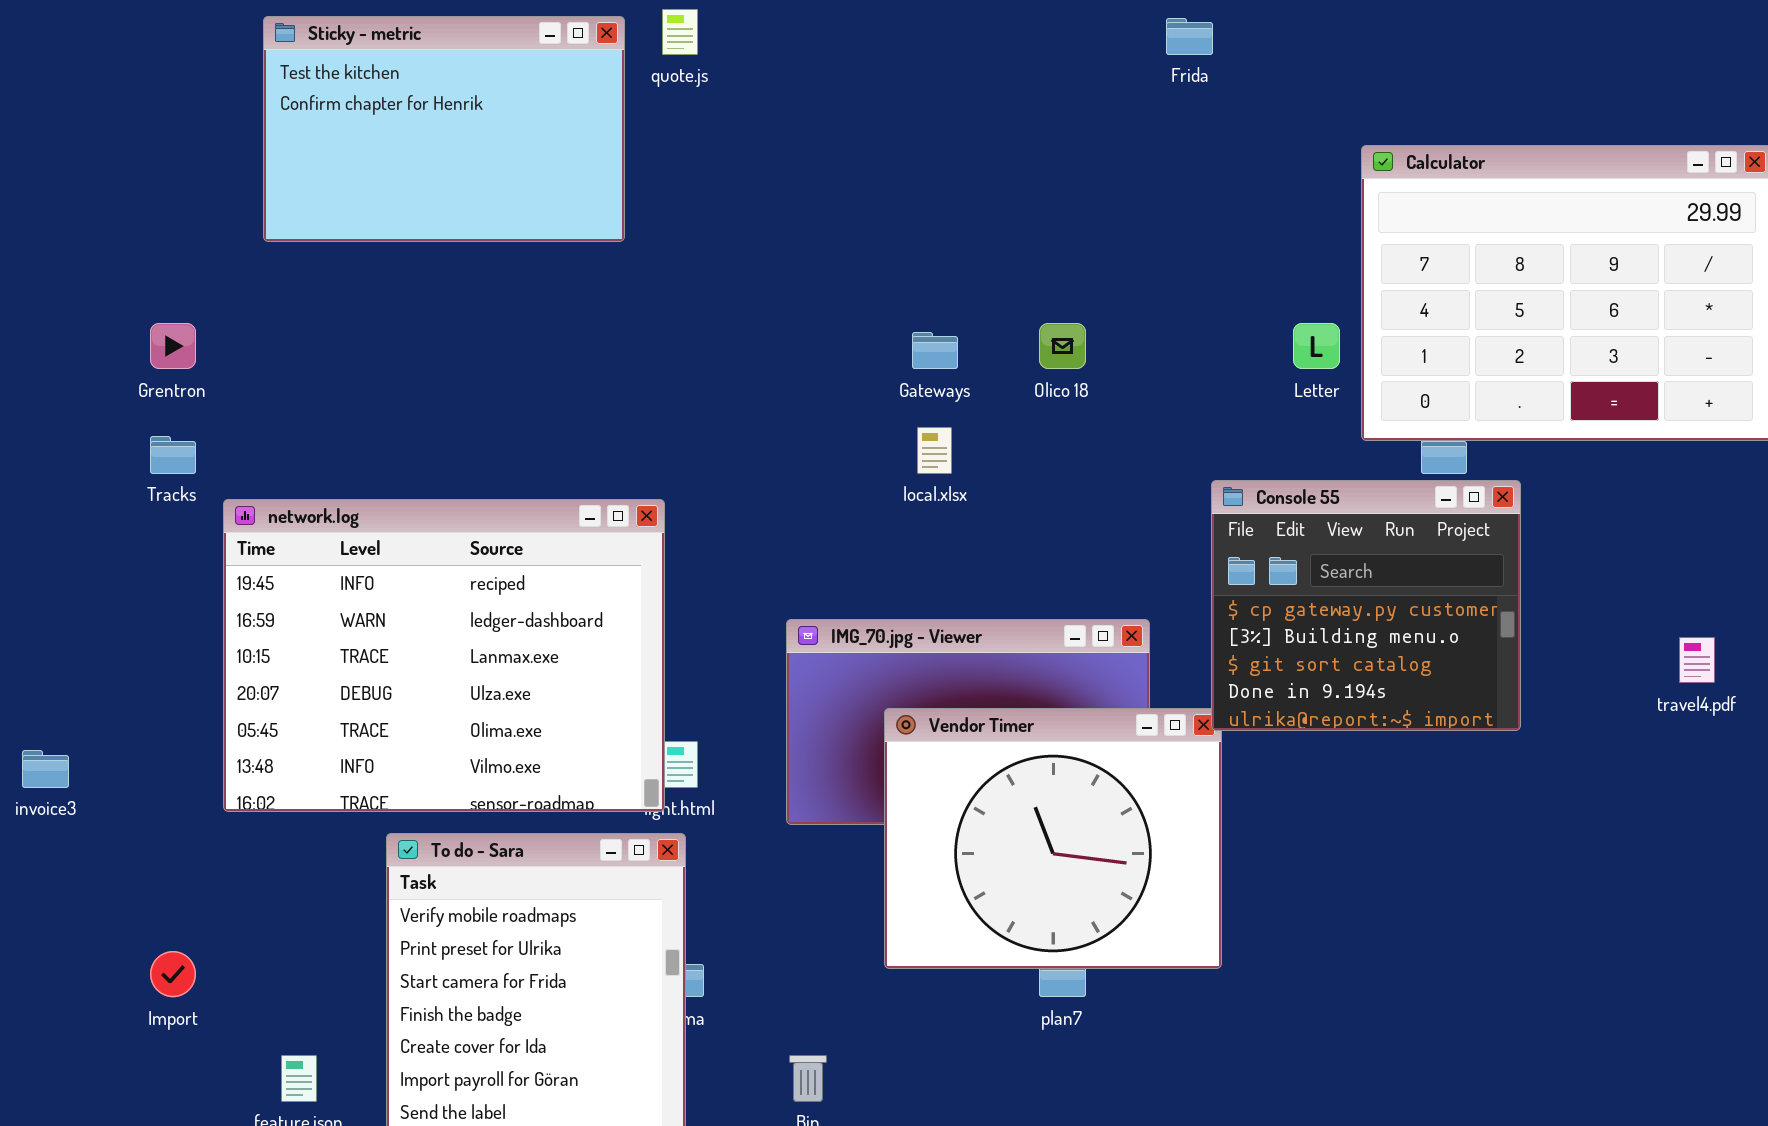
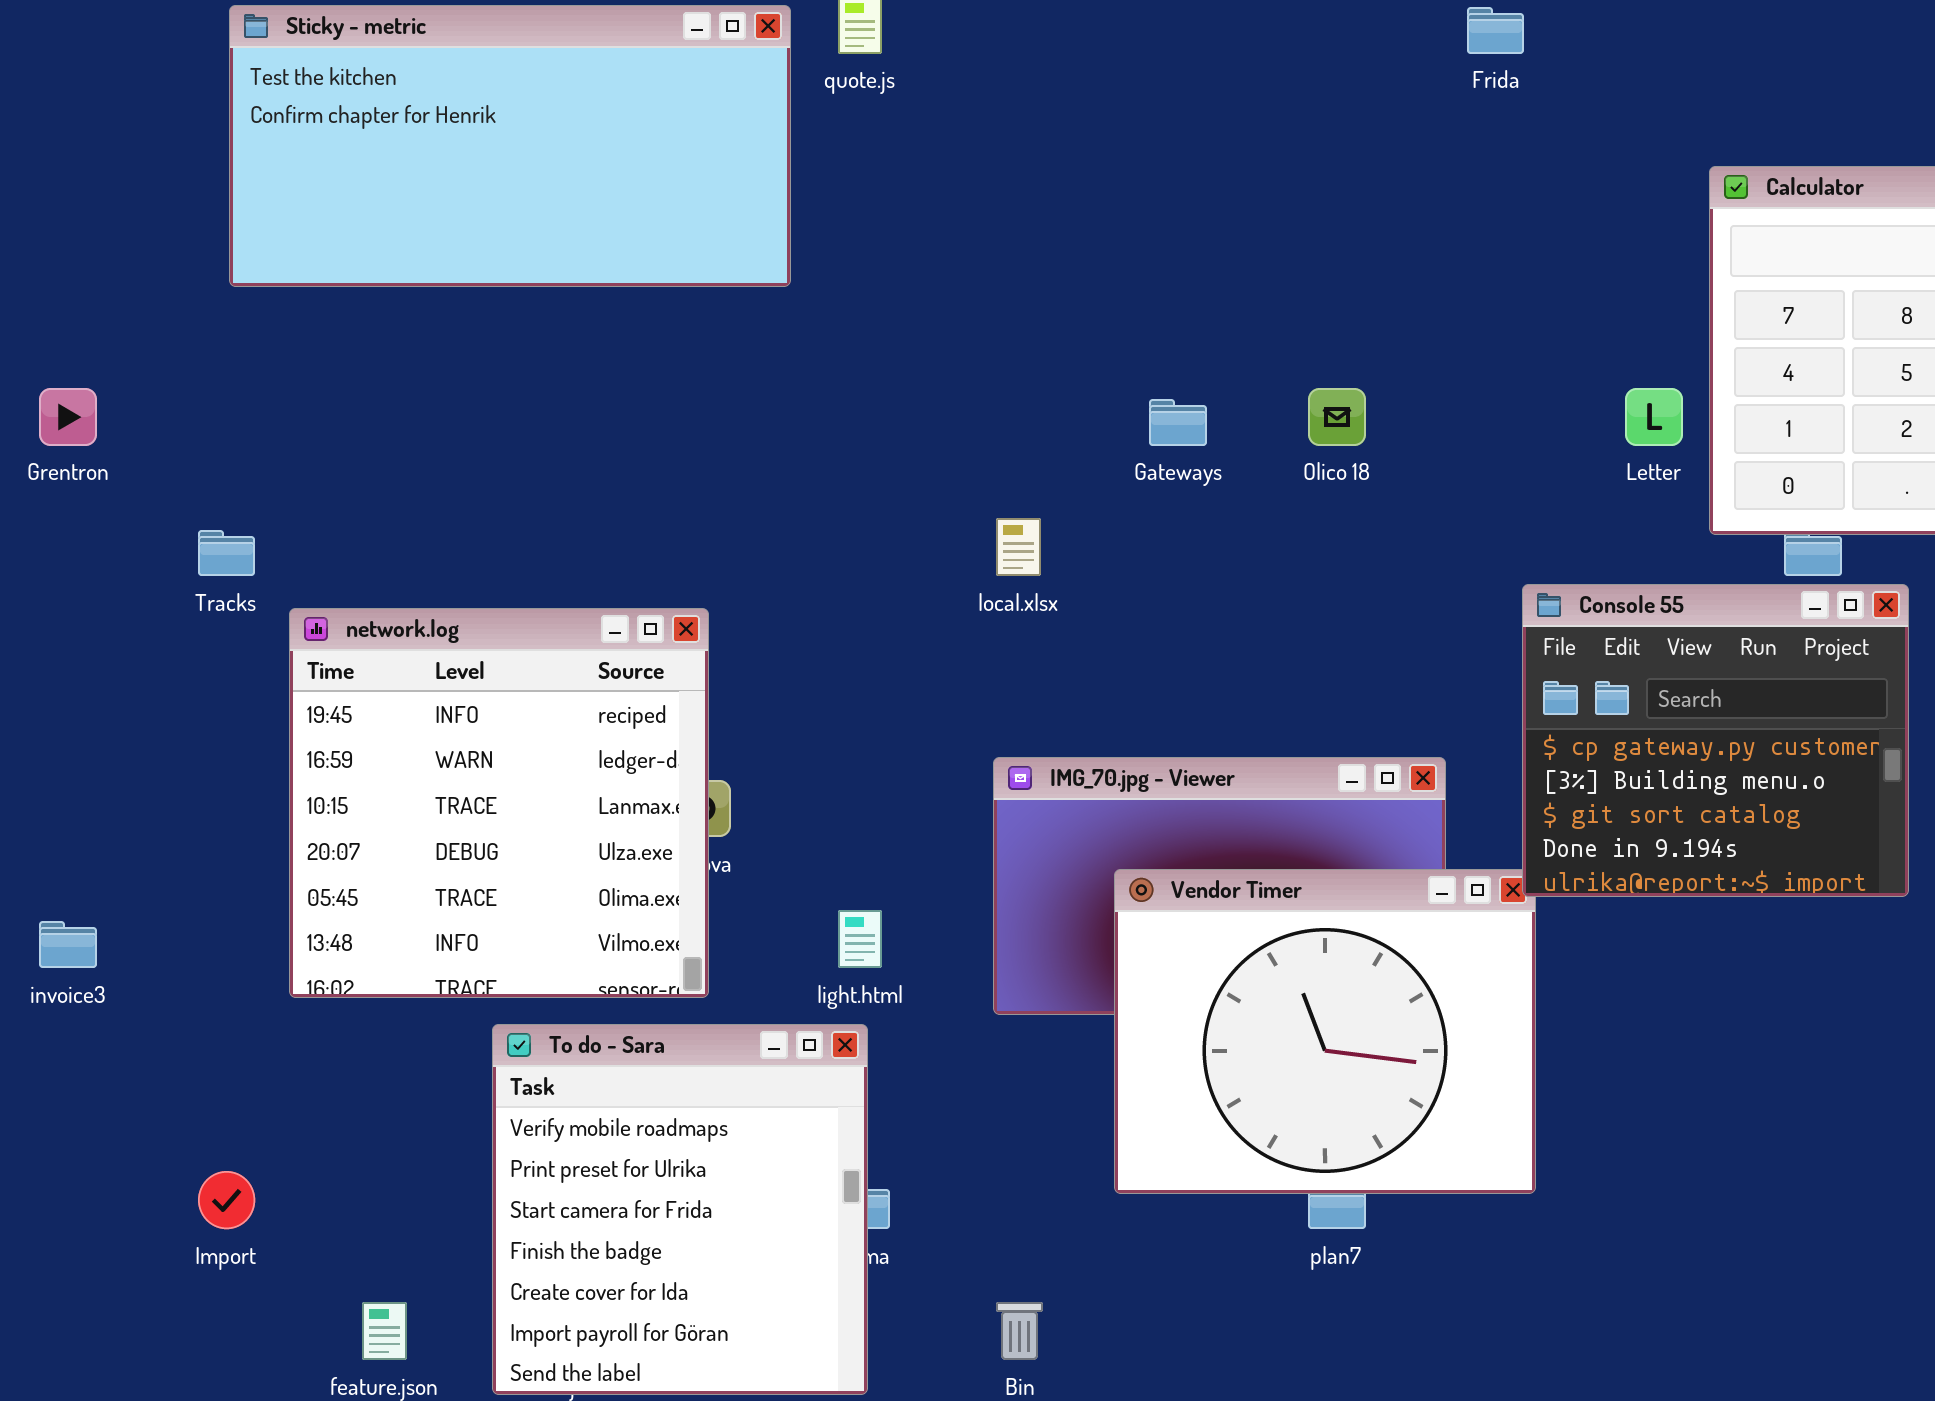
Sticky - metric: [263,16,625,242] -> [229,5,791,287], resized
Grentron: [150,323,196,369] -> [39,388,97,446], moved
local.xlsx: [917,427,952,474] -> [996,518,1041,576], moved
network.log: [223,499,665,812] -> [289,608,709,998], resized

